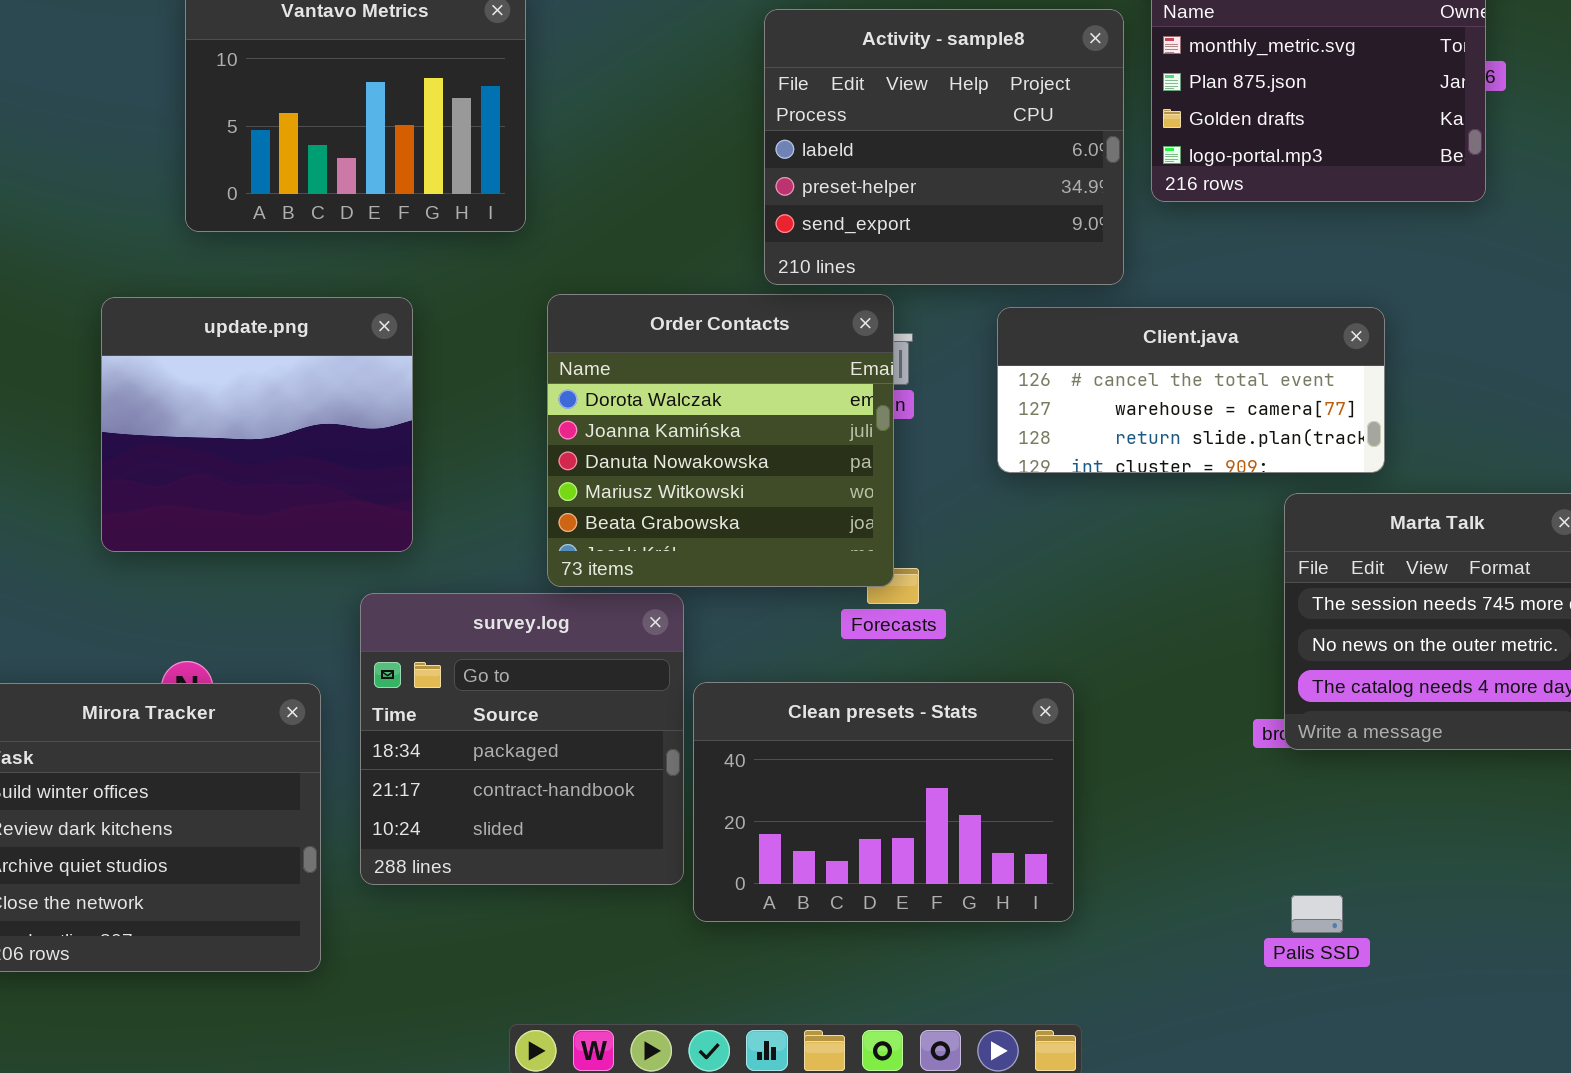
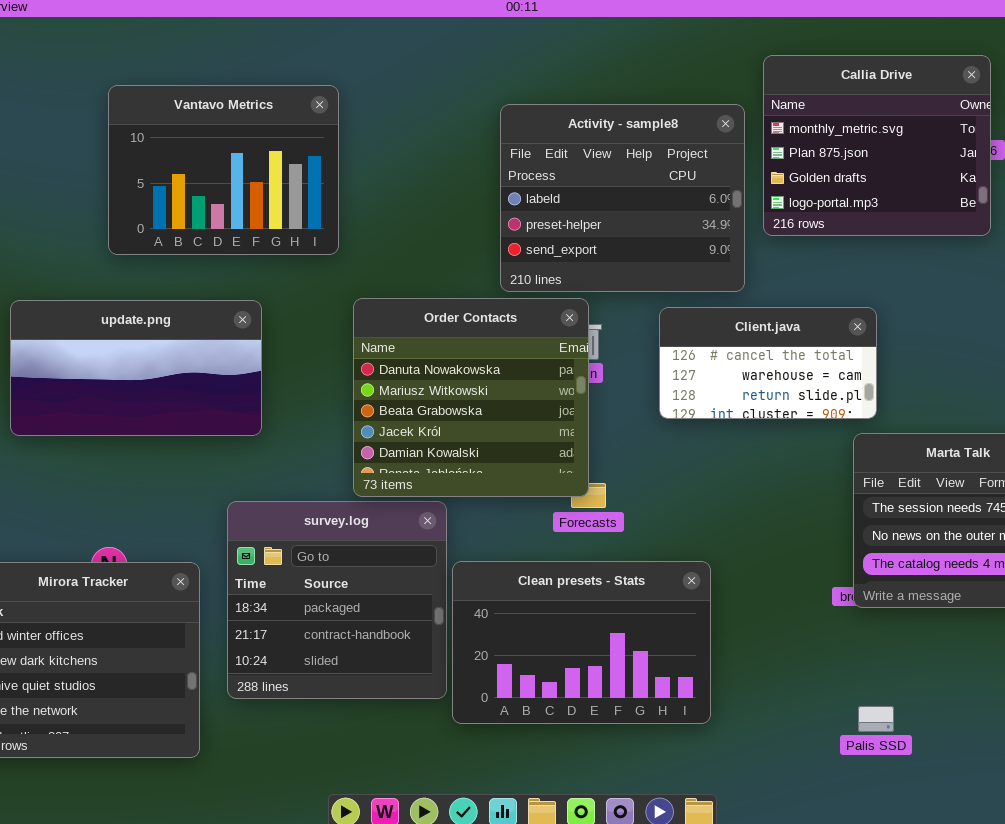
Order Contacts: [547,294,894,587] -> [353,298,589,497], scrolled down 2 rows
update.png: [101,297,413,552] -> [10,300,262,436], resized
Client.java: [997,307,1385,473] -> [659,307,877,419], resized

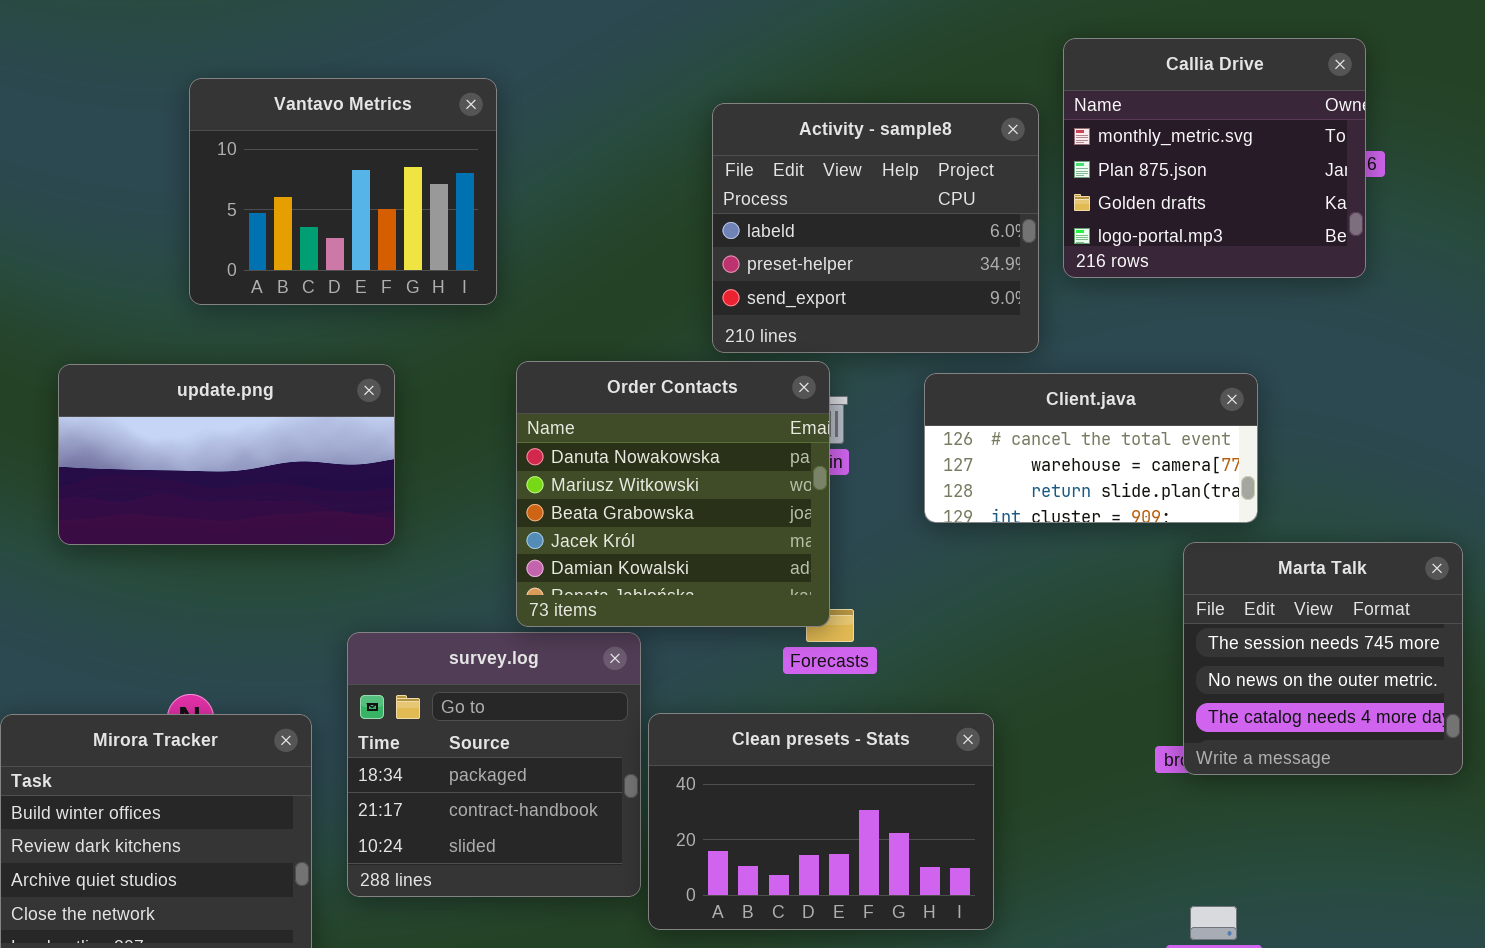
Client.java: [659,307,877,419] -> [924,373,1258,523], resized

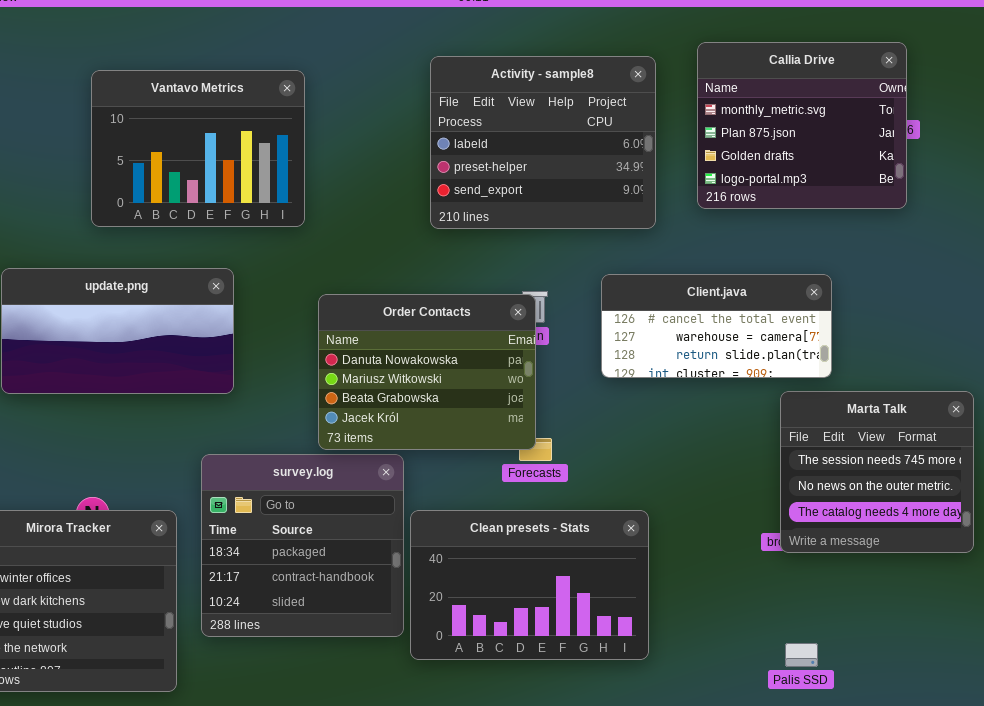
Activity - sample8: [712,103,1039,353] -> [430,56,656,229], moved
Order Contacts: [516,361,830,627] -> [318,294,536,450], resized

